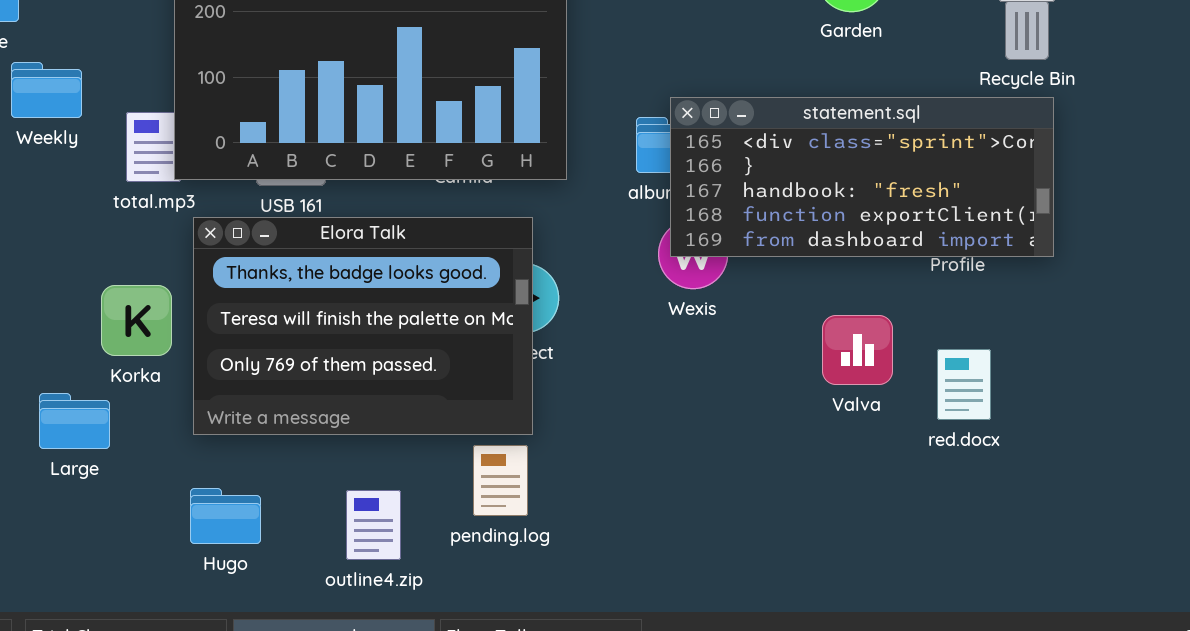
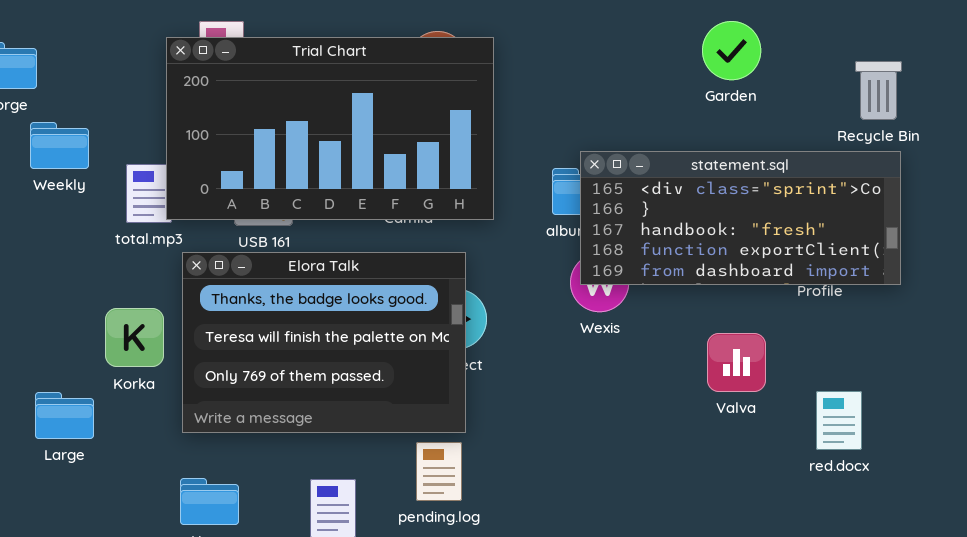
red.docx: [937,349,991,420] -> [816,391,862,450], moved
Large: [39,393,110,449] -> [35,392,94,439], moved

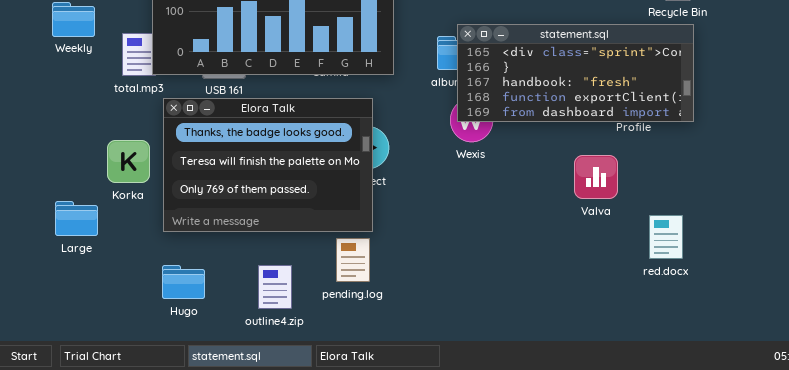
Valva: [707,333,766,392] -> [574,155,618,199], moved
red.docx: [816,391,862,450] -> [649,215,683,259], moved

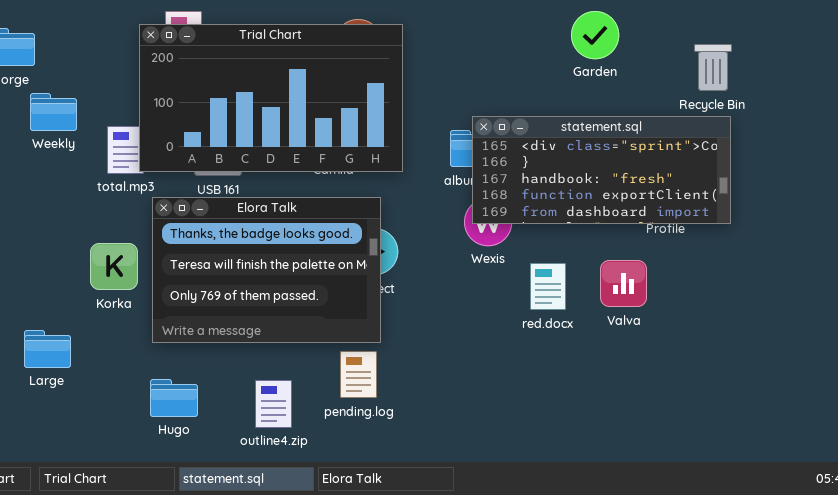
Large: [55,201,98,236] -> [24,330,71,368], moved
red.docx: [649,215,683,259] -> [530,263,566,310], moved

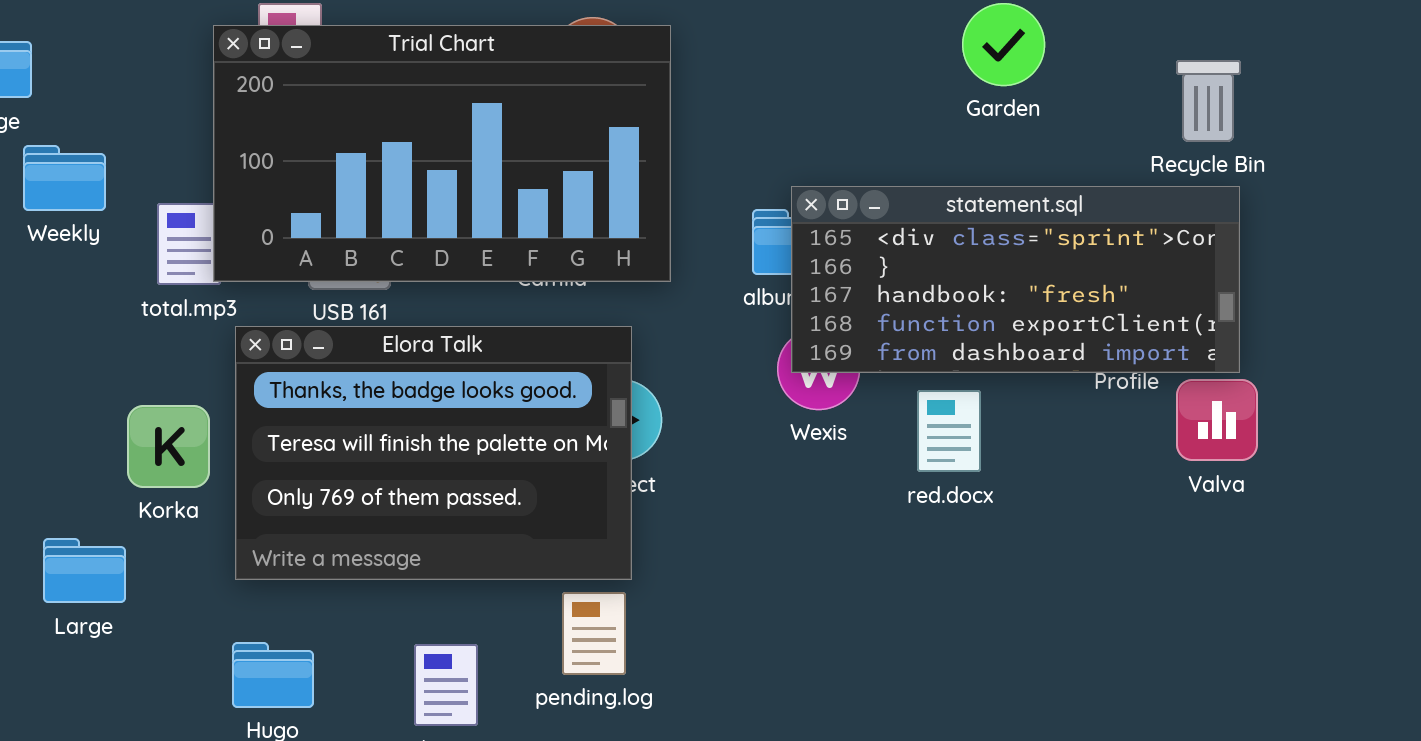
Valva: [600,260,647,307] -> [1176,379,1258,461], moved
red.docx: [530,263,566,310] -> [917,390,981,472], moved
Large: [24,330,71,368] -> [43,538,126,603], moved

